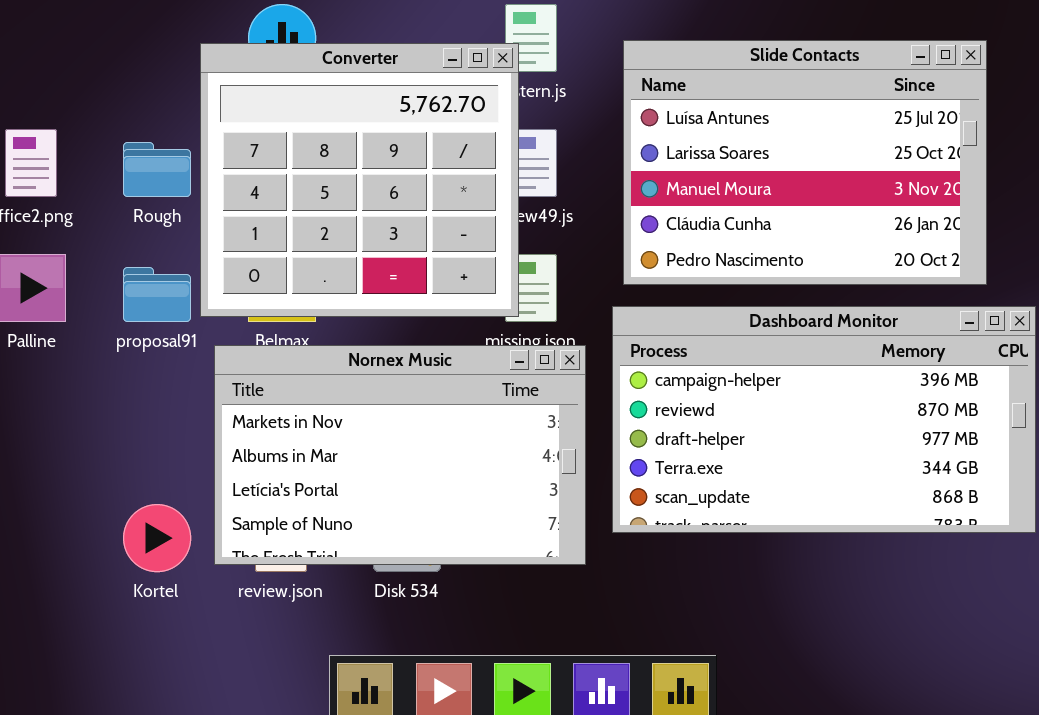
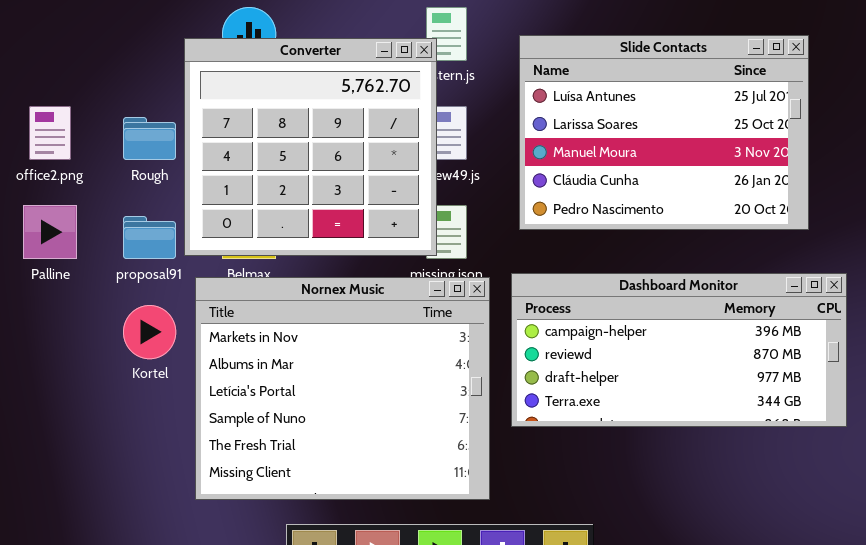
Dashboard Monitor: [612,306,1036,533] -> [511,273,847,427], resized
Nornex Music: [214,345,586,565] -> [195,277,490,500], resized
Kortel: [123,504,191,572] -> [123,305,176,359], moved

